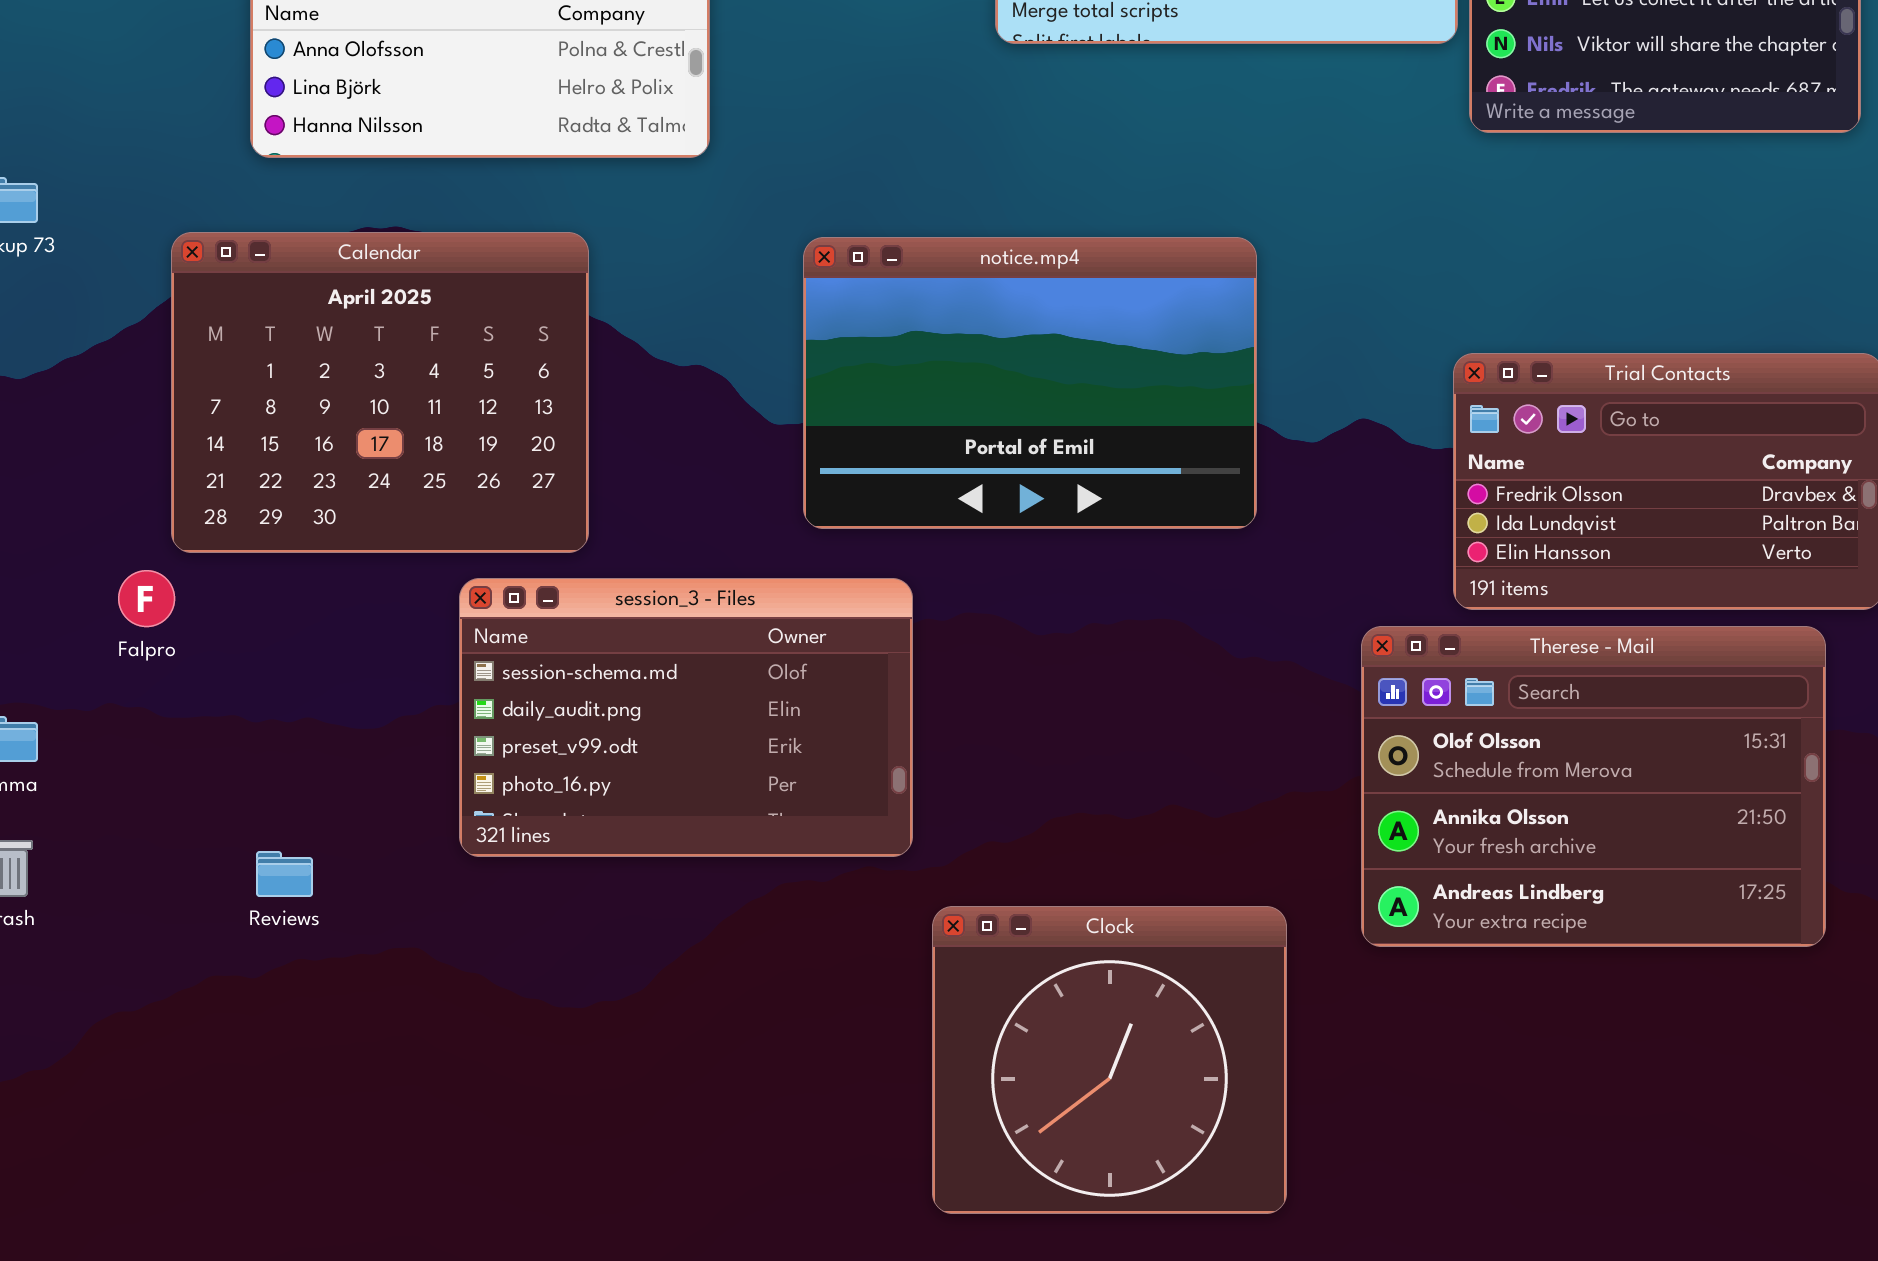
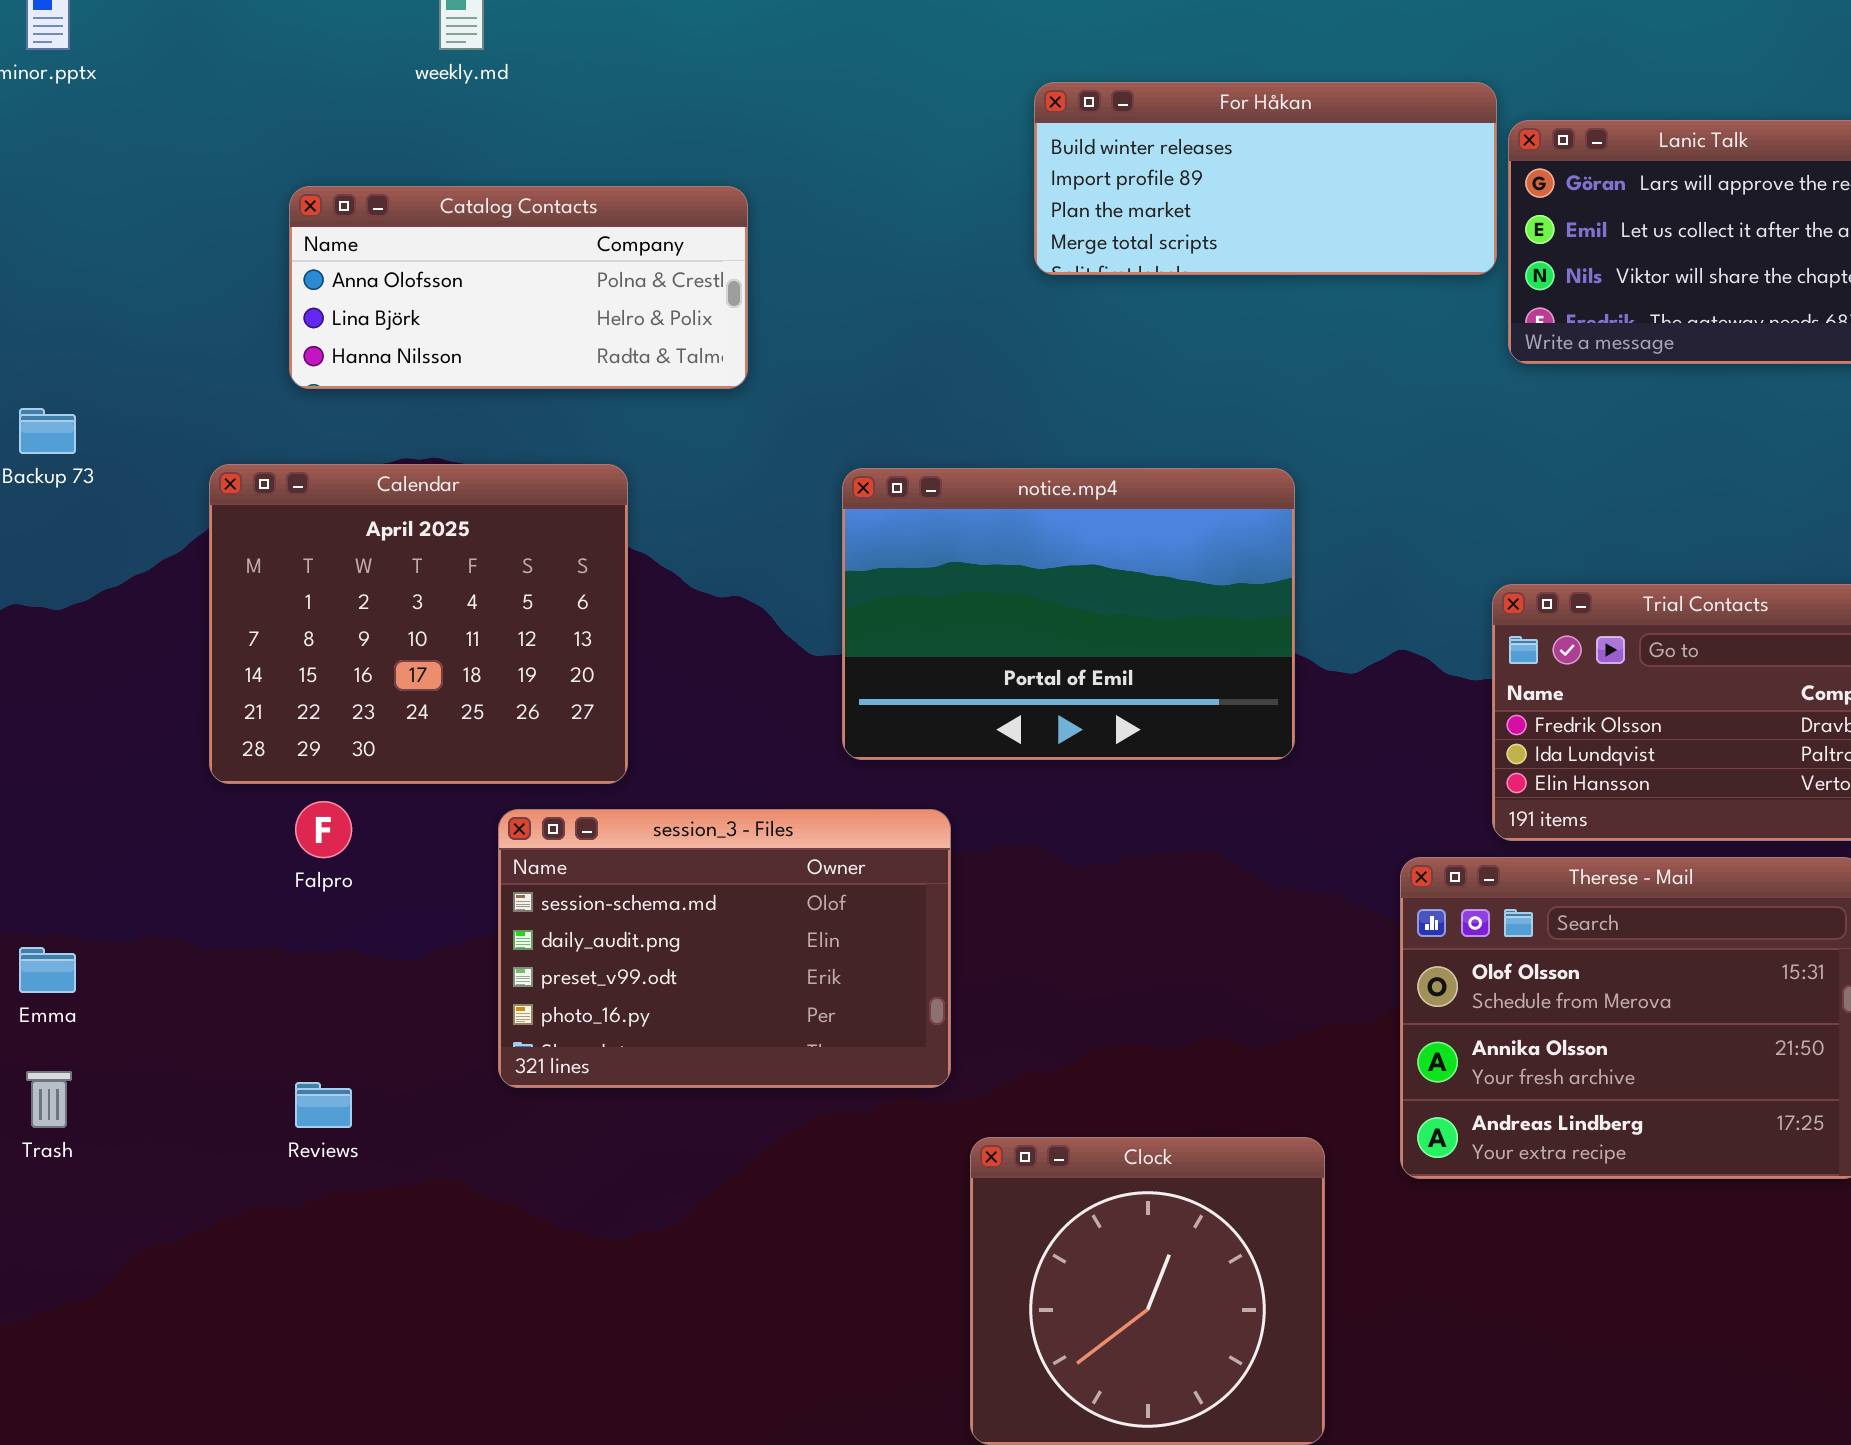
Falpro: [118,570,175,627] -> [295,801,352,858], moved

